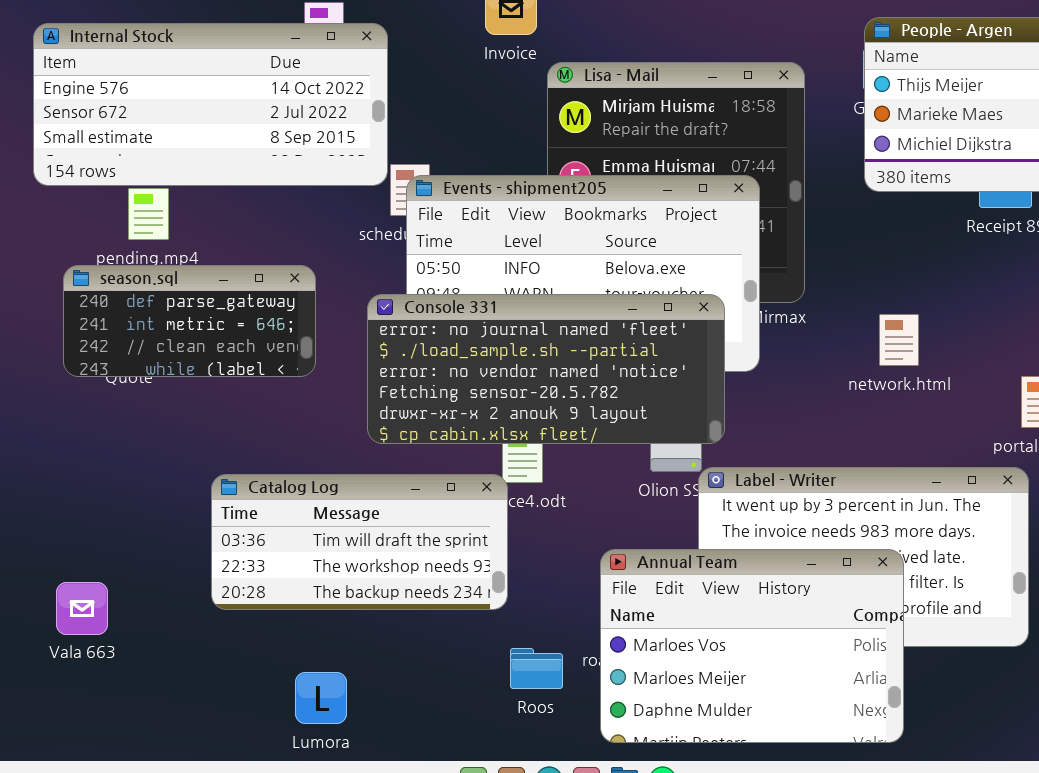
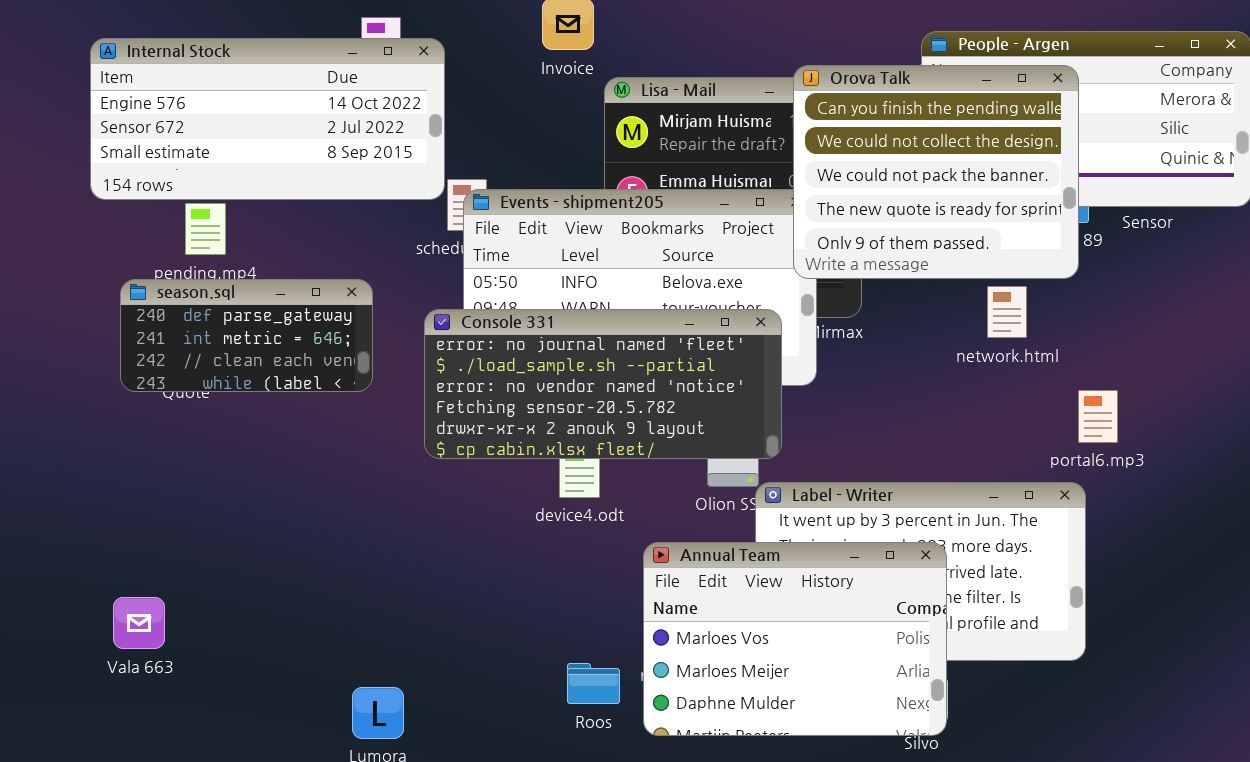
Orova Talk: none -> [793,65,1079,279], opened
network.html: [879,314,919,366] -> [987,286,1027,338], moved
Catalog Log: [211,474,508,610] -> none, closed
Annual Team: [600,549,904,743] -> [643,542,947,736], moved

